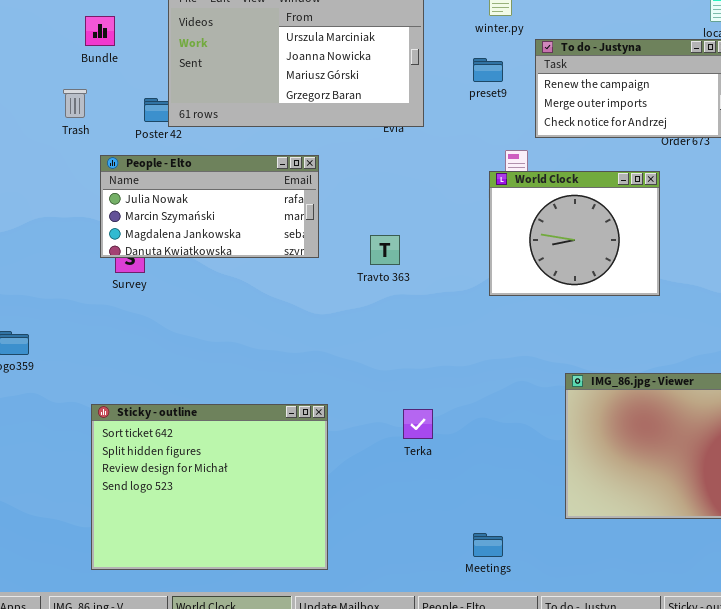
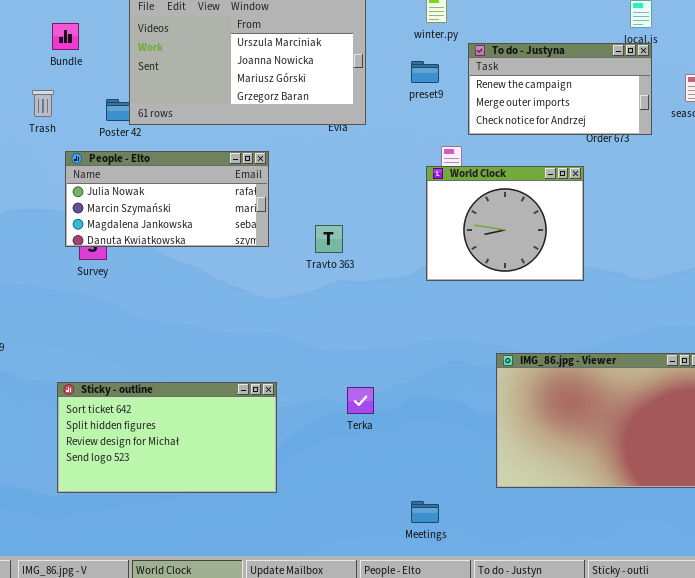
Sticky - outline: [91,404,328,570] -> [57,382,277,493], resized

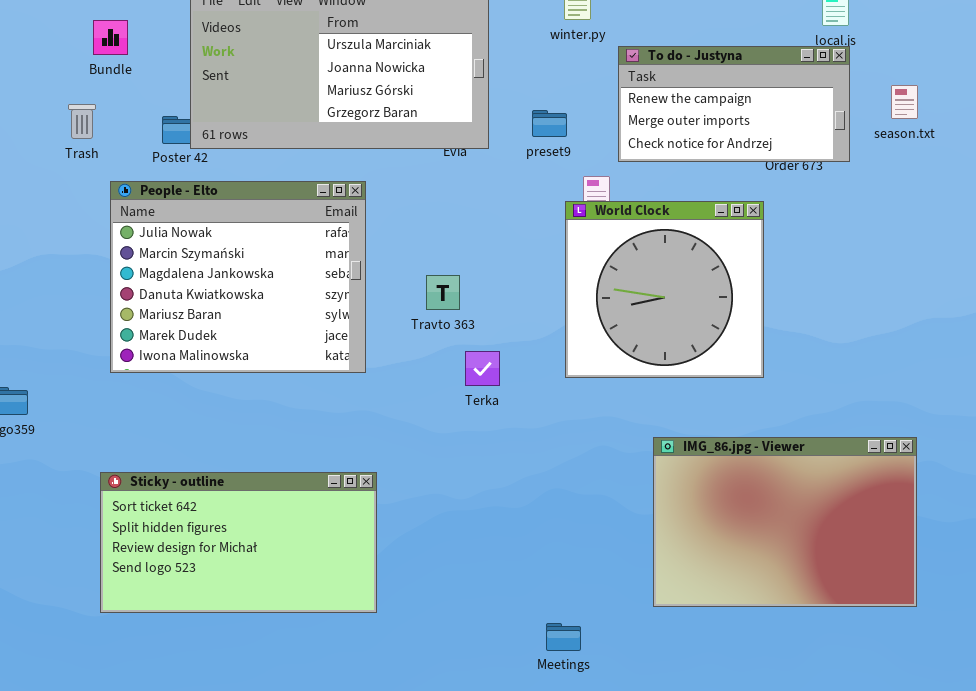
preset9: [411,61,439,83] -> [532,110,567,137], moved
People - Elto: [65,151,269,247] -> [110,181,366,373], resized
World Clock: [426,166,584,281] -> [565,201,764,378], resized
Terka: [347,387,374,414] -> [465,351,500,386], moved

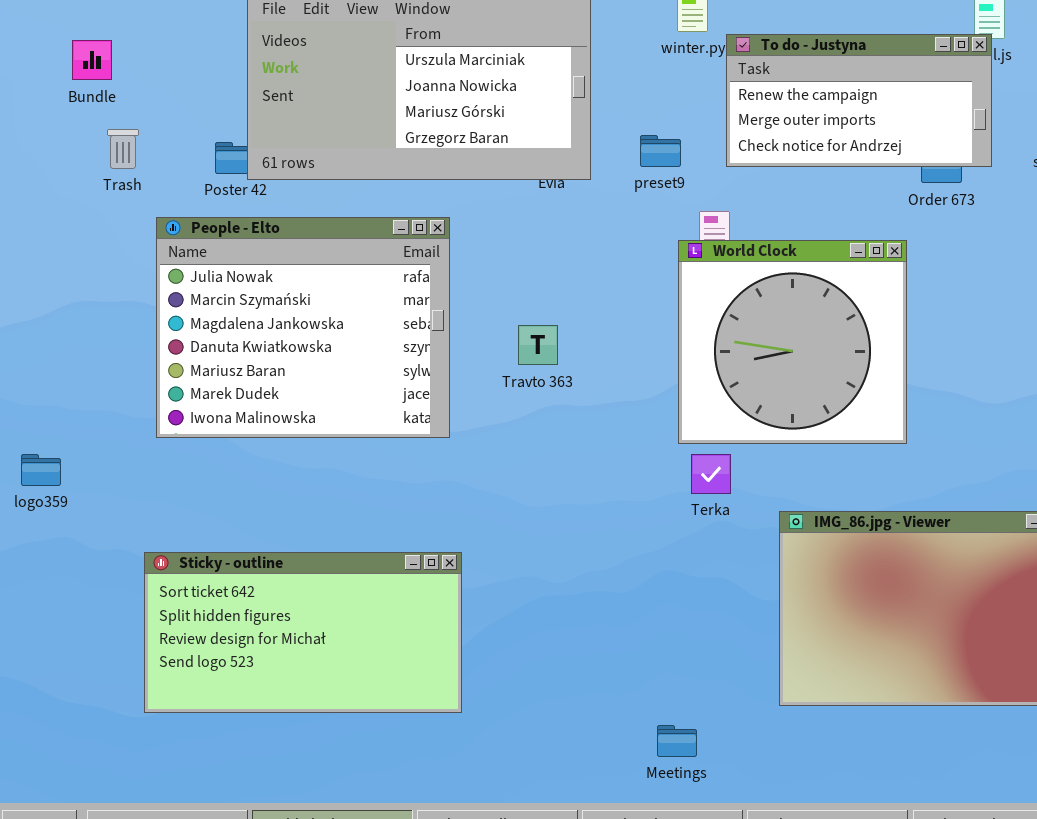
Bundle: [93,20,128,55] -> [72,40,112,80], moved
To do - Justyna: [618,46,850,162] -> [726,34,992,167], moved
Terka: [465,351,500,386] -> [691,454,731,494], moved

